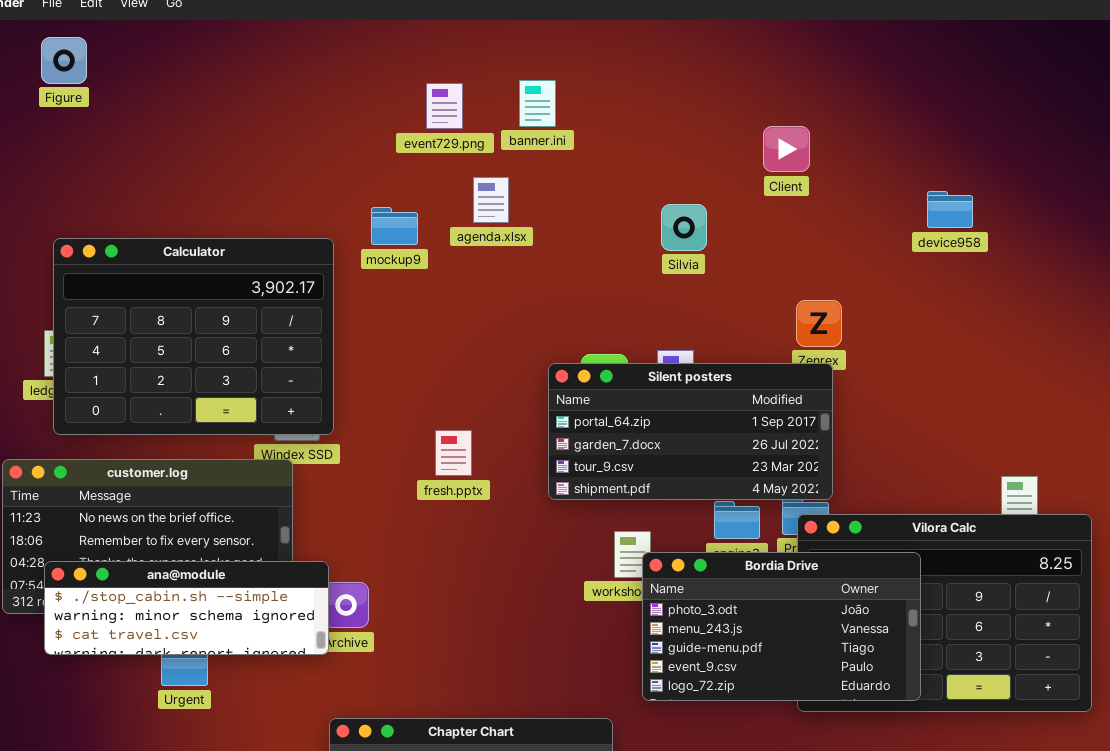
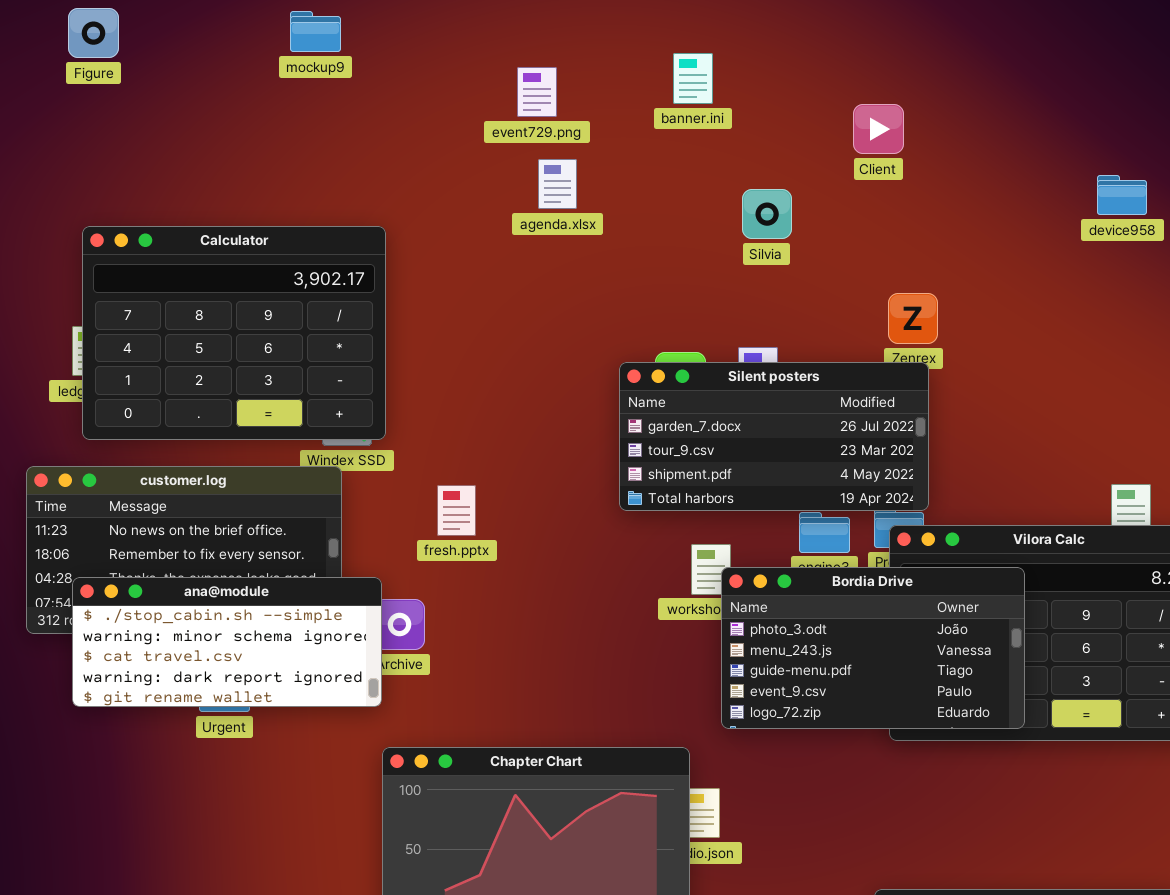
banner.ini: [519,80,556,127] -> [673,53,713,104], moved
event729.png: [426,83,463,129] -> [517,67,557,117], moved
device958: [927,191,973,228] -> [1097,175,1147,215], moved
mockup9: [371,207,418,245] -> [290,11,341,52], moved
Silent posters: [548,363,833,500] -> [619,362,929,511], scrolled down 1 row
fresh.pptx: [435,430,472,476] -> [437,485,476,536], moved
ana@module: [44,561,329,655] -> [72,577,382,707], resized

